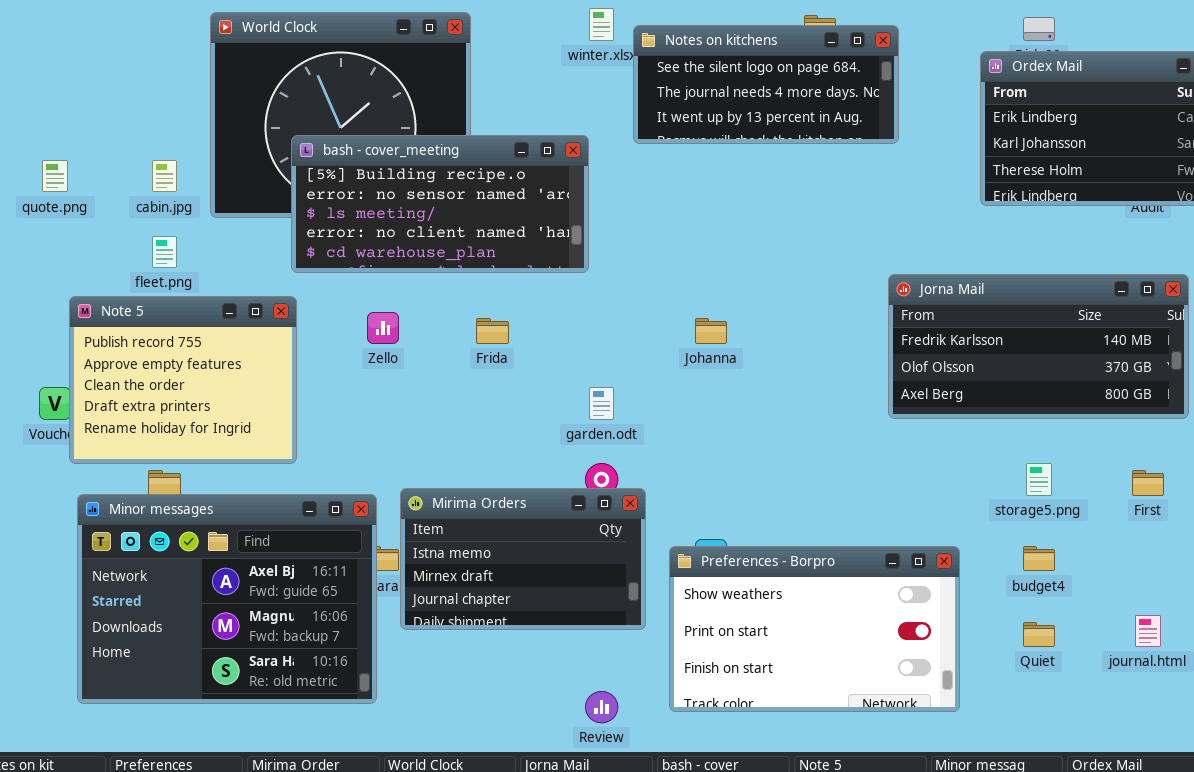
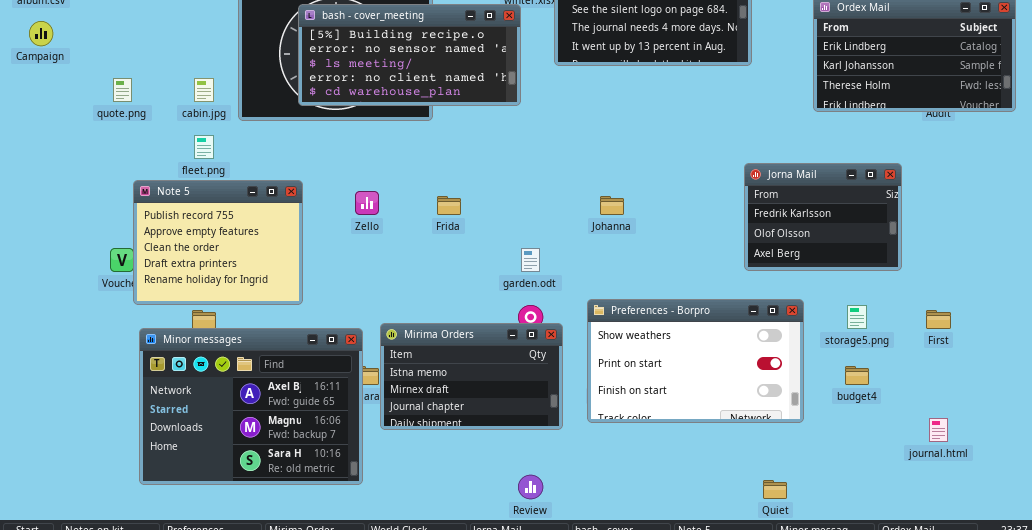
bash - cover_meeting: [291,135,589,273] -> [298,4,521,106], moved
Jorna Mail: [888,274,1189,419] -> [744,163,902,271], resized
Preferences - Borpro: [669,546,960,712] -> [587,299,804,423], moved
Quiet: [1023,622,1055,647] -> [763,480,787,499], moved

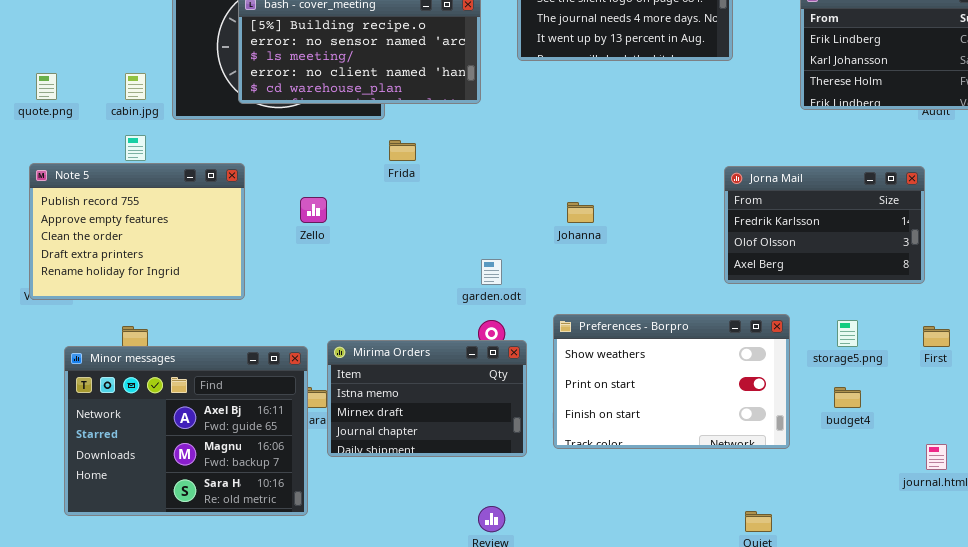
Jorna Mail: [744,163,902,271] -> [724,166,925,284], resized
Note 5: [133,180,303,305] -> [29,163,245,300], moved, resized
Frida: [437,196,461,215] -> [389,140,416,161], moved

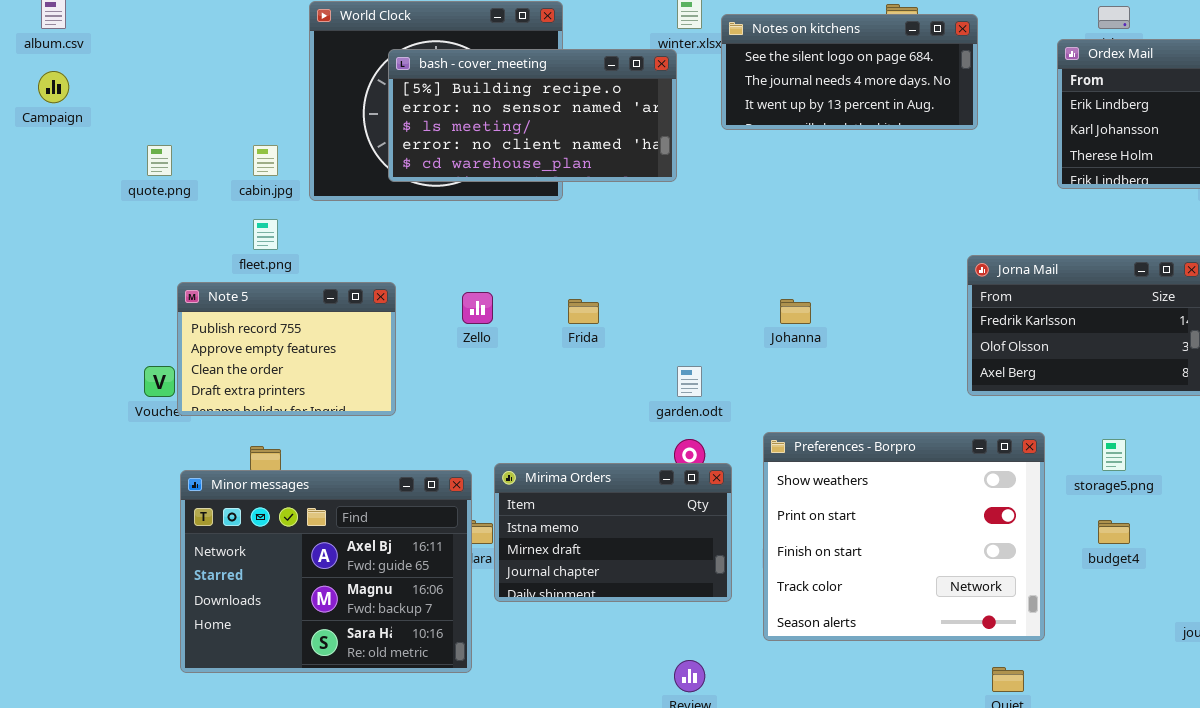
Frida: [389,140,416,161] -> [568,299,599,324], moved
Note 5: [29,163,245,300] -> [177,282,396,416], resized
Preferences - Borpro: [553,314,790,449] -> [763,432,1045,641], resized

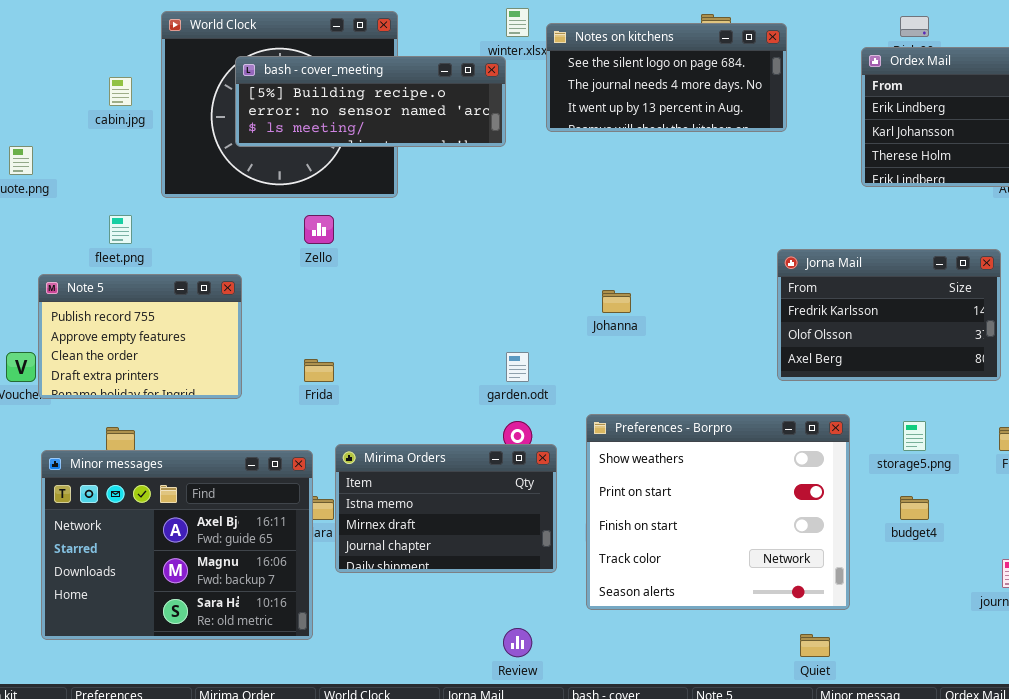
bash - cover_meeting: [388,49,677,182] -> [235,56,506,147], resized
cabin.jpg: [253,145,278,176] -> [109,77,132,106], moved
Zello: [462,292,493,324] -> [304,215,334,244], moved
Frida: [568,299,599,324] -> [304,359,334,382], moved

